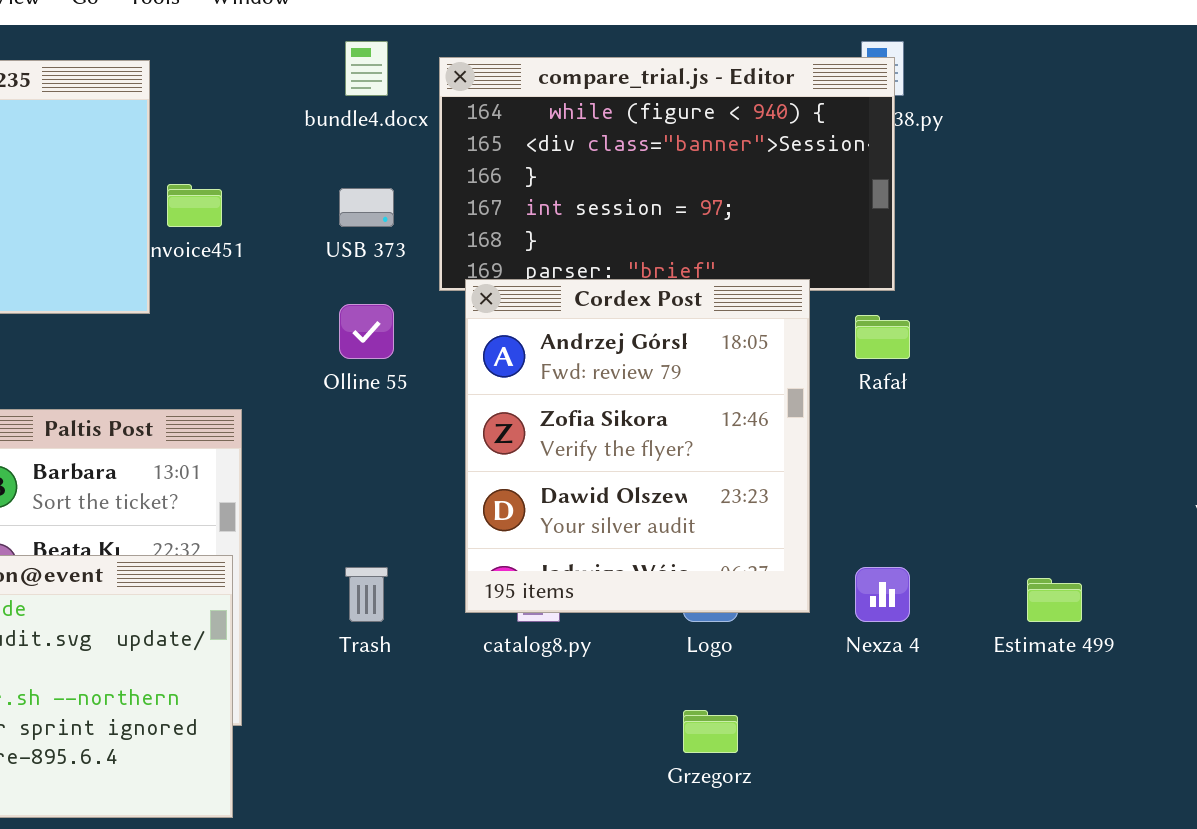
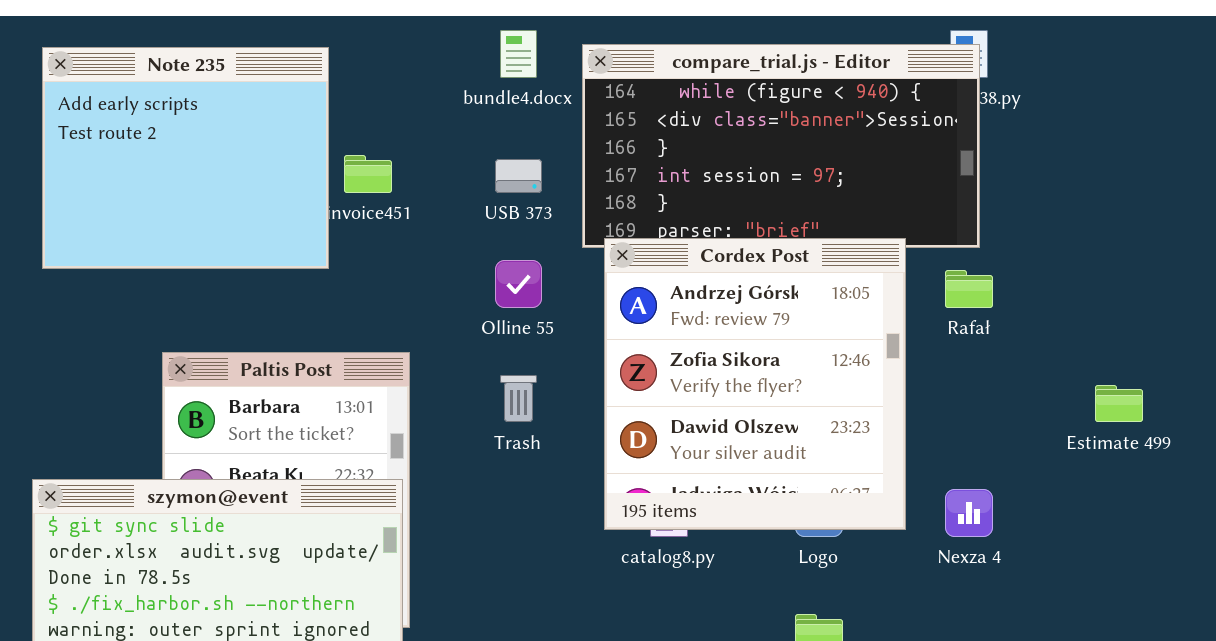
Trash: [345,567,388,622] -> [500,375,537,422], moved
Estimate 499: [1027,578,1082,622] -> [1095,385,1143,422], moved

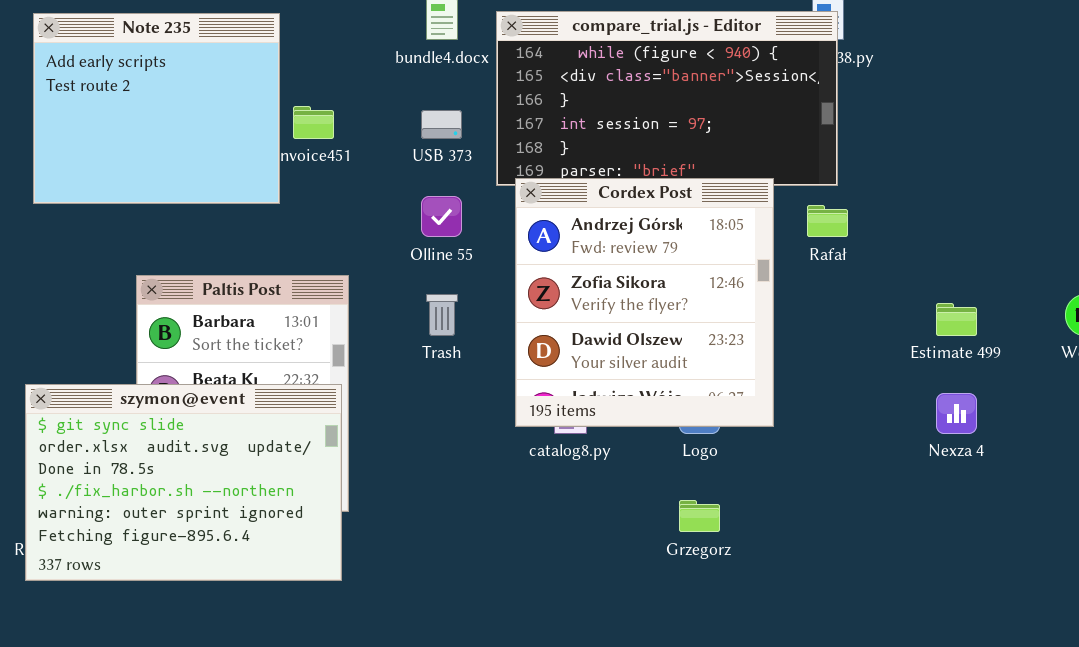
Nexza 4: [945,489,993,537] -> [936,393,977,434], moved

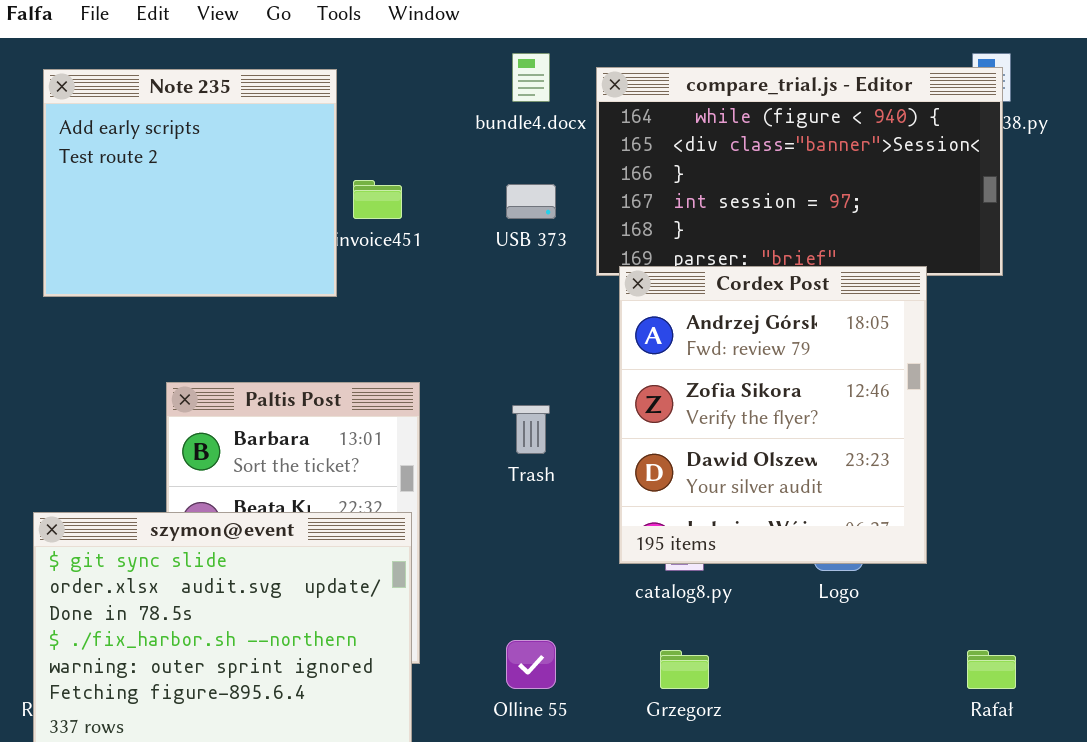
Olline 55: [421,196,462,237] -> [506,640,556,689], moved
Rafał: [807,205,848,237] -> [967,650,1016,689], moved
Grzegorz: [679,500,720,532] -> [660,650,709,689], moved

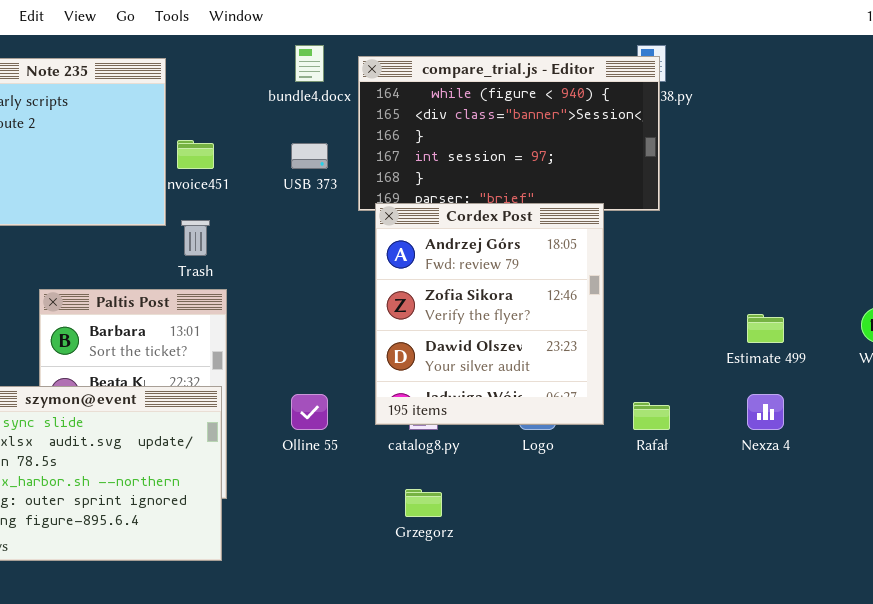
Trash: [512,405,550,454] -> [181,220,210,256], moved
Olline 55: [506,640,556,689] -> [291,394,328,430], moved
Rafał: [967,650,1016,689] -> [633,402,670,430], moved

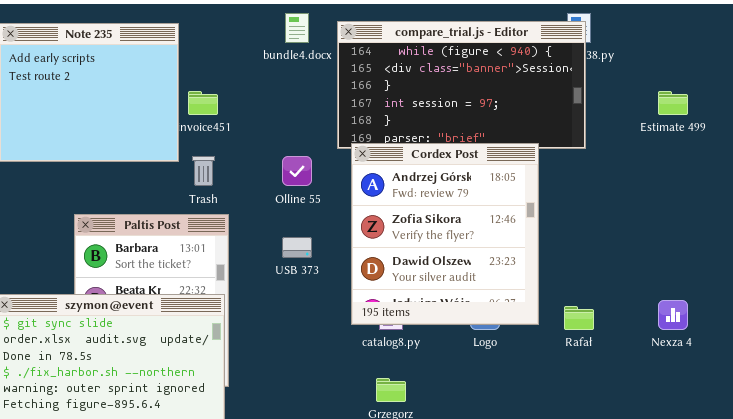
USB 373: [291,143,328,169] -> [282,237,312,258], moved
Estimate 499: [747,314,784,343] -> [658,91,688,115], moved
Olline 55: [291,394,328,430] -> [282,156,312,186], moved

